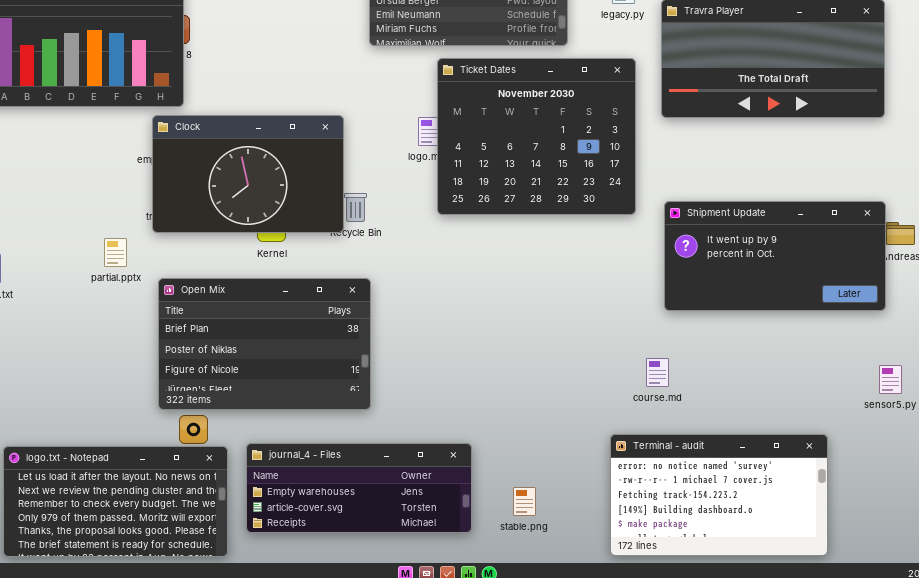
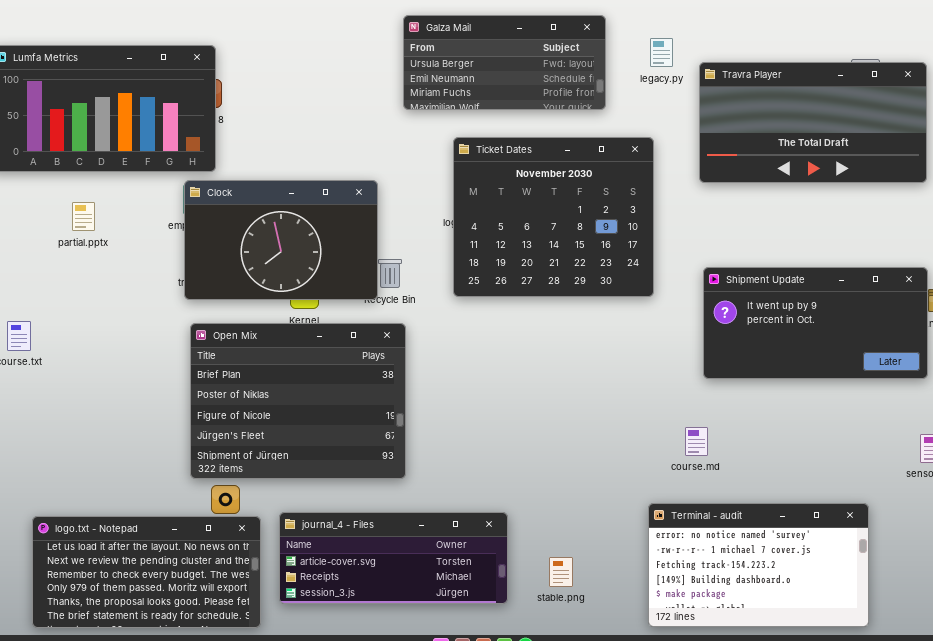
Ticket Dates: [437,58,636,215] -> [453,137,654,297], moved
partial.pptx: [104,238,127,267] -> [72,202,95,231], moved
Open Mix: [158,278,371,410] -> [190,323,406,479], resized
journal_4 - Files: [246,443,472,533] -> [279,512,508,604], scrolled down 1 row

